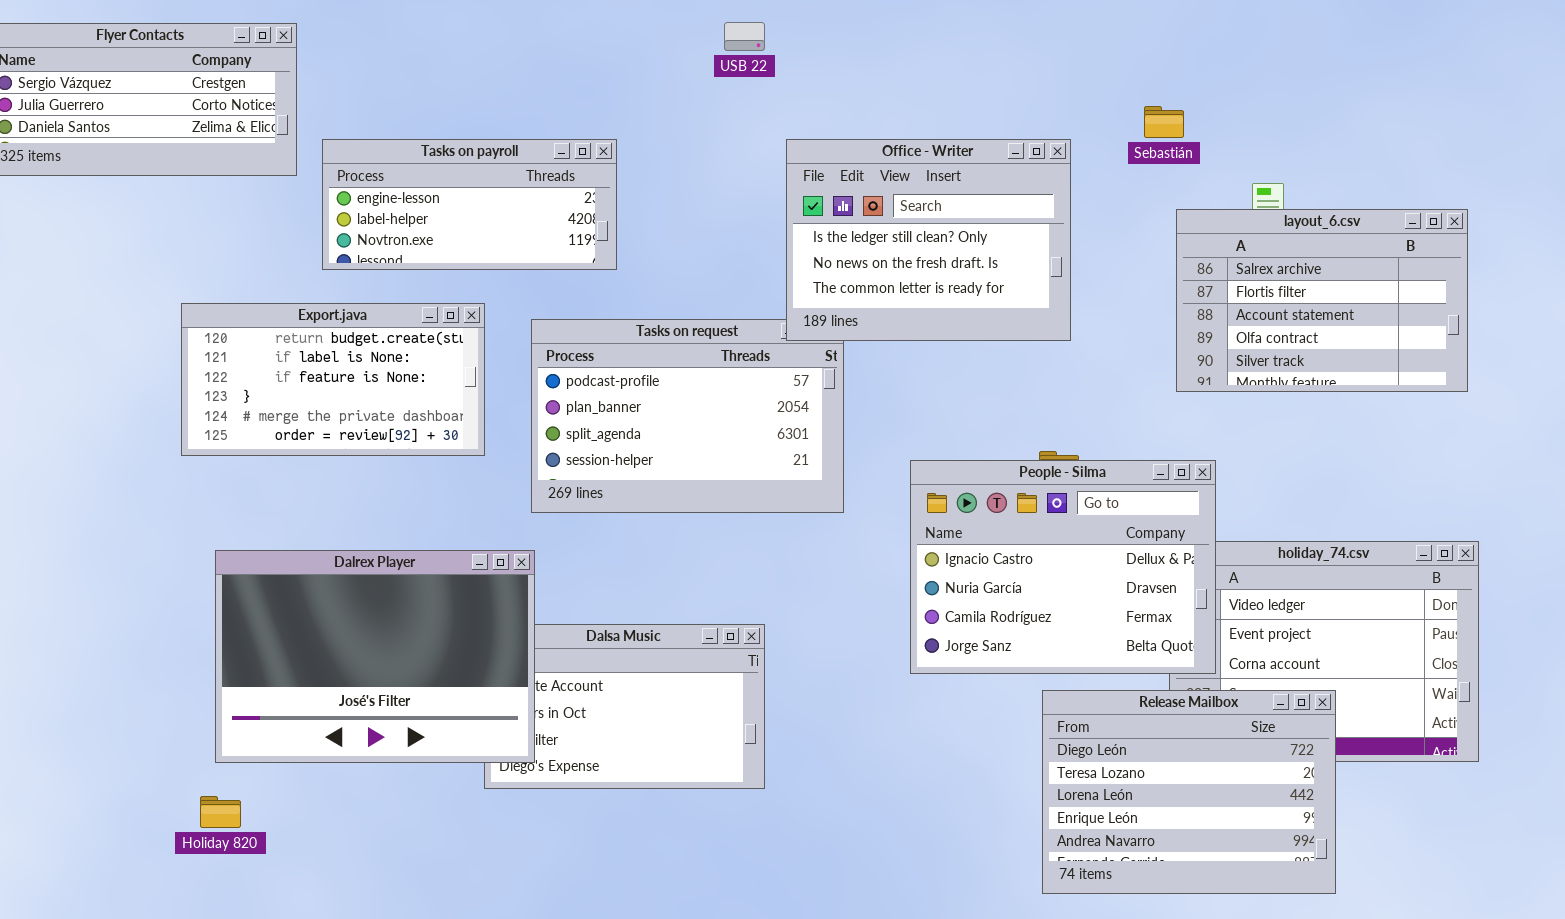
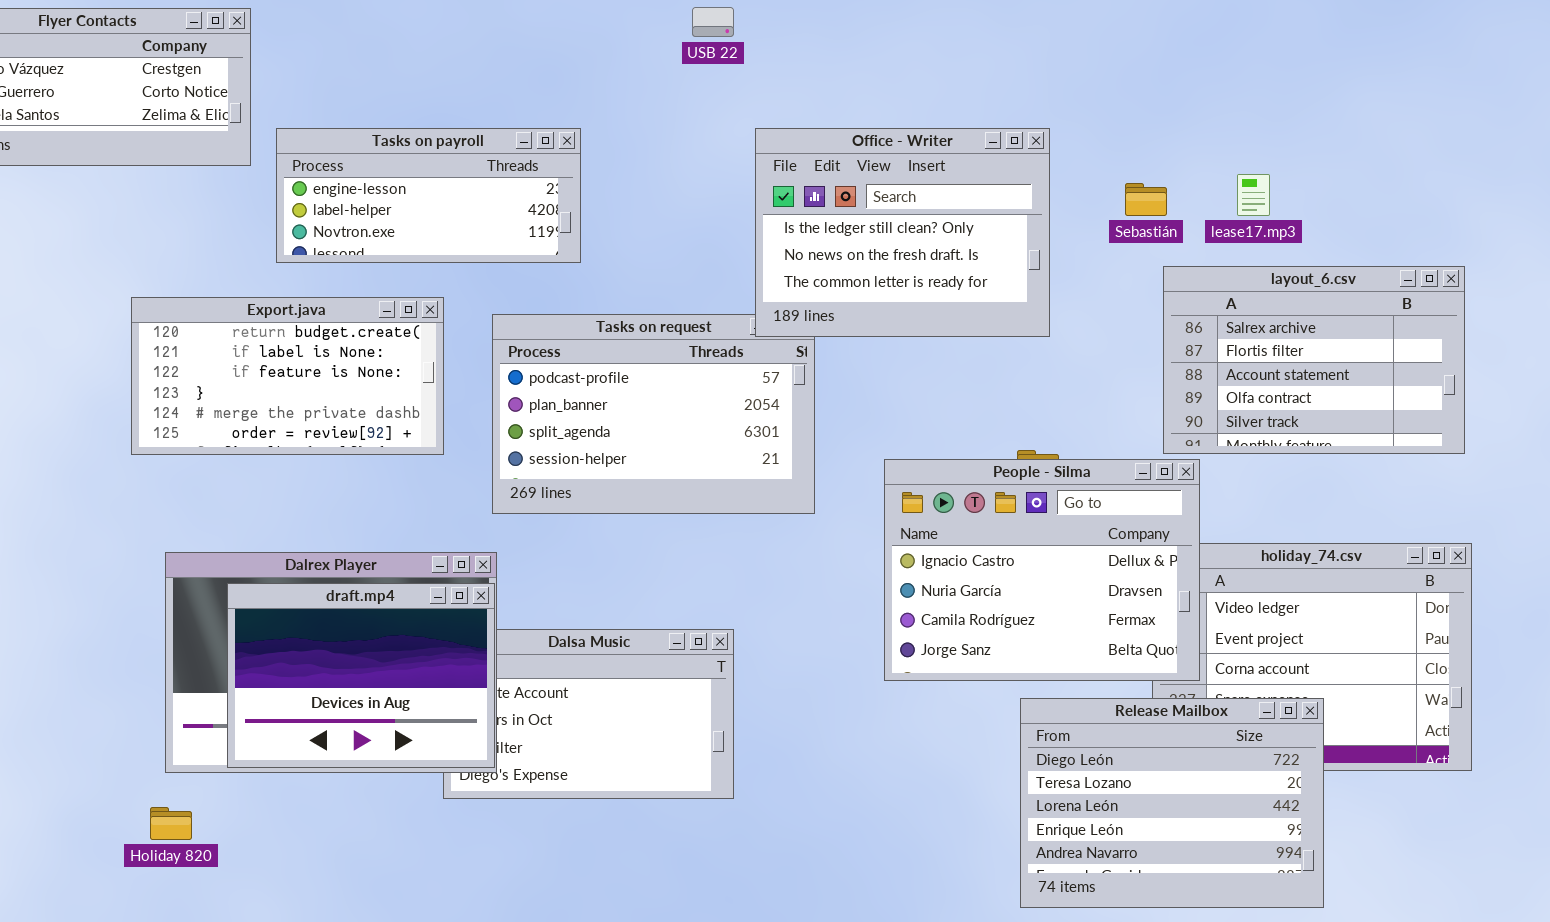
Sebastián: [1144,106,1184,138] -> [1125,183,1167,216], moved
layout_6.csv: [1176,209,1468,392] -> [1163,266,1465,454], moved
draft.mp4: none -> [227,583,495,768], opened

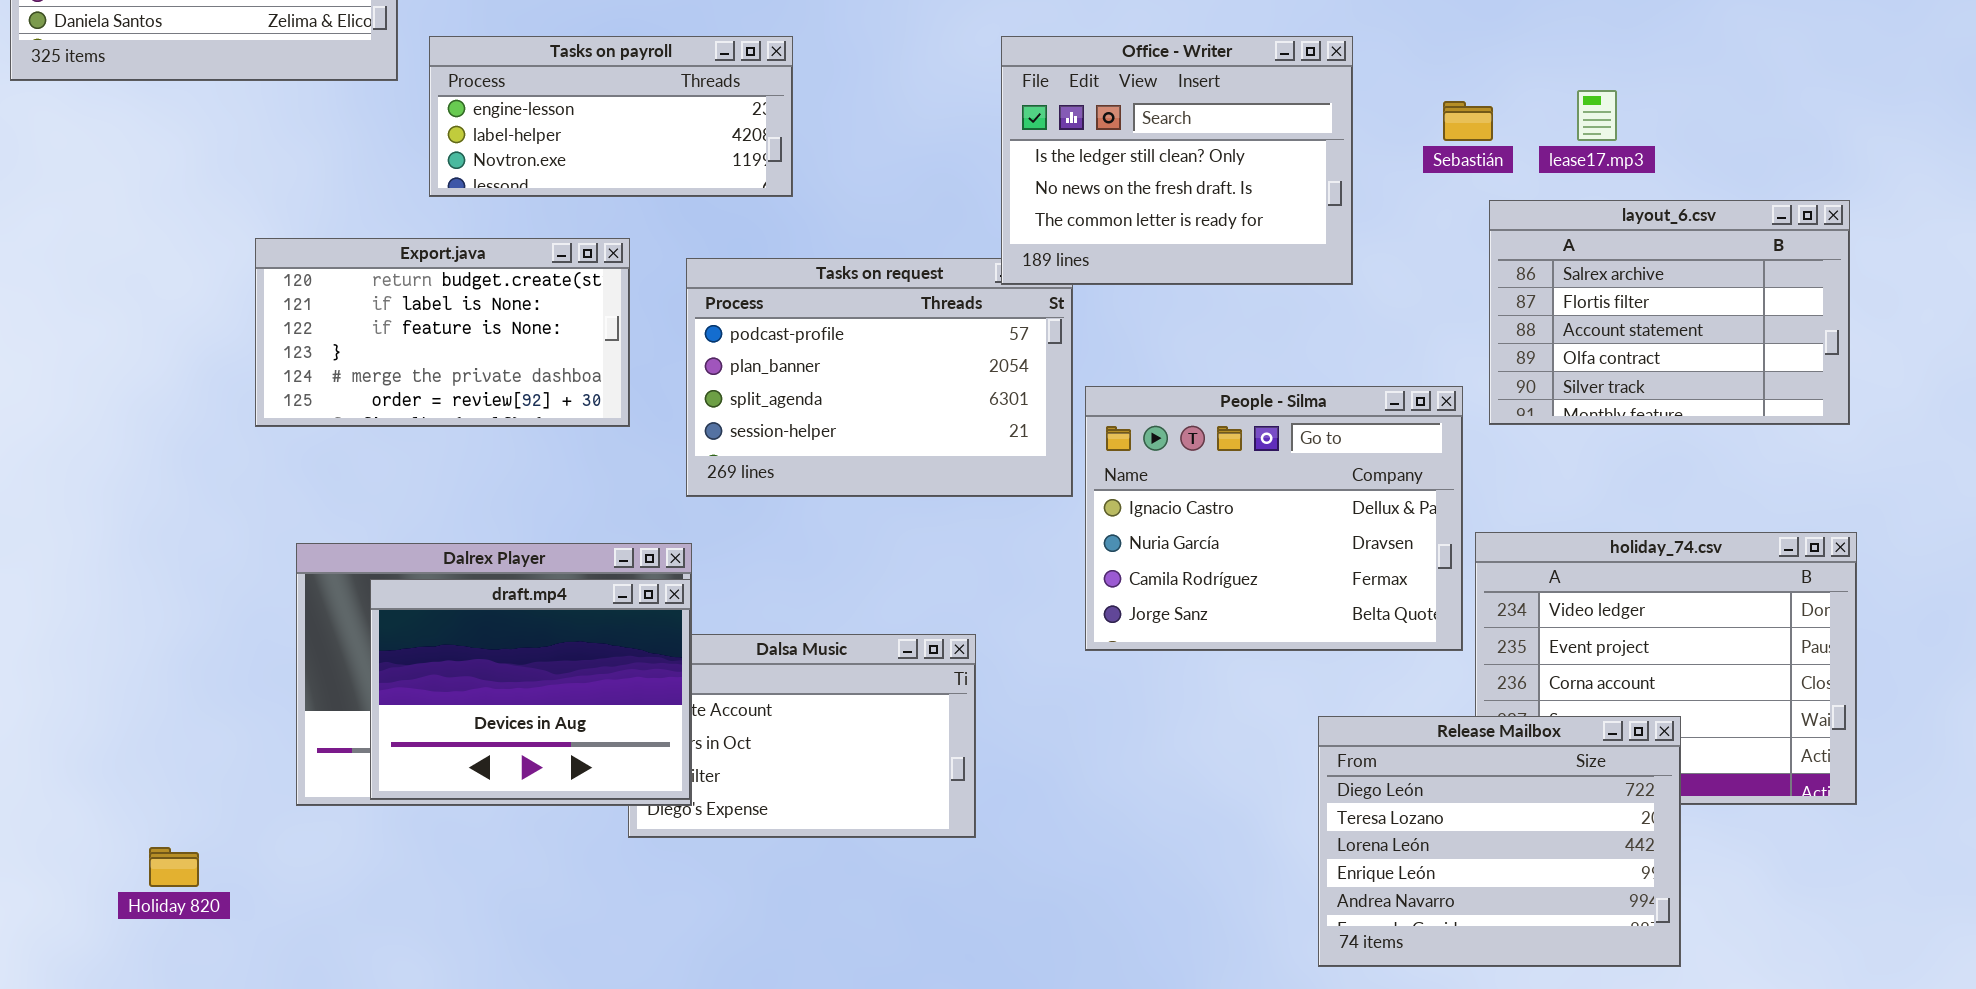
People - Silma: [884,459,1200,681] -> [1085,386,1463,651], moved
Holiday 820: [150,807,192,840] -> [149,847,199,887], moved

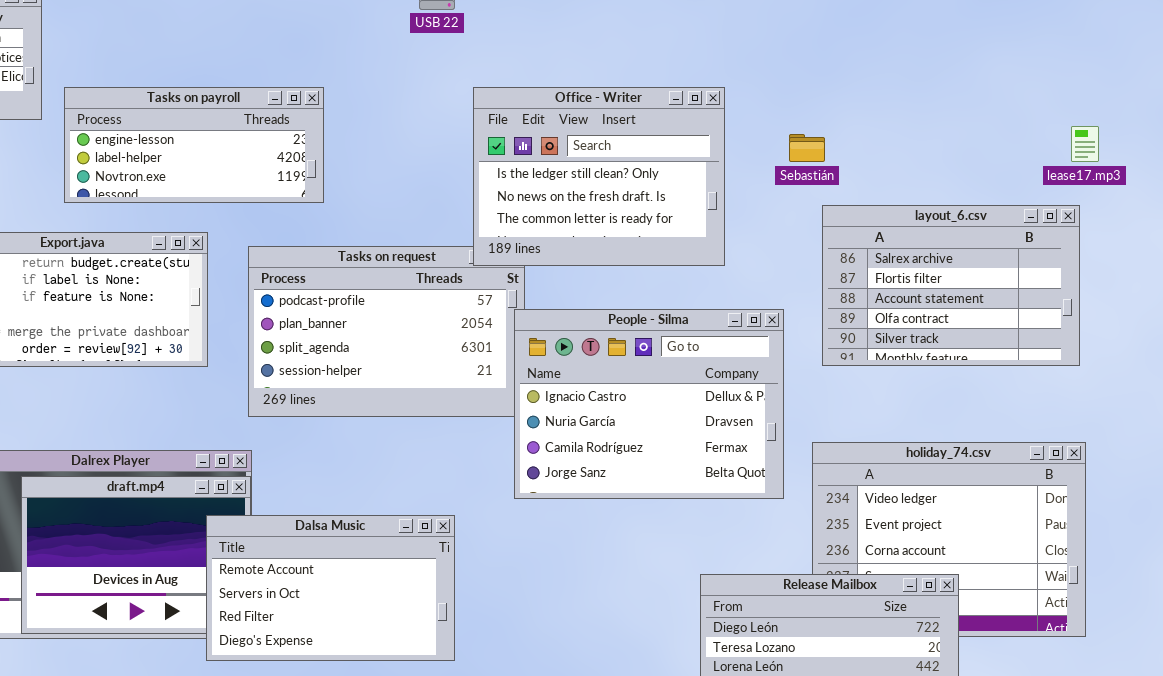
lease17.mp3: [1577,90,1617,141] -> [1071,126,1099,162], moved
People - Silma: [1085,386,1463,651] -> [514,309,784,499], moved
Dalsa Music: [628,634,976,838] -> [206,515,455,661], raised

